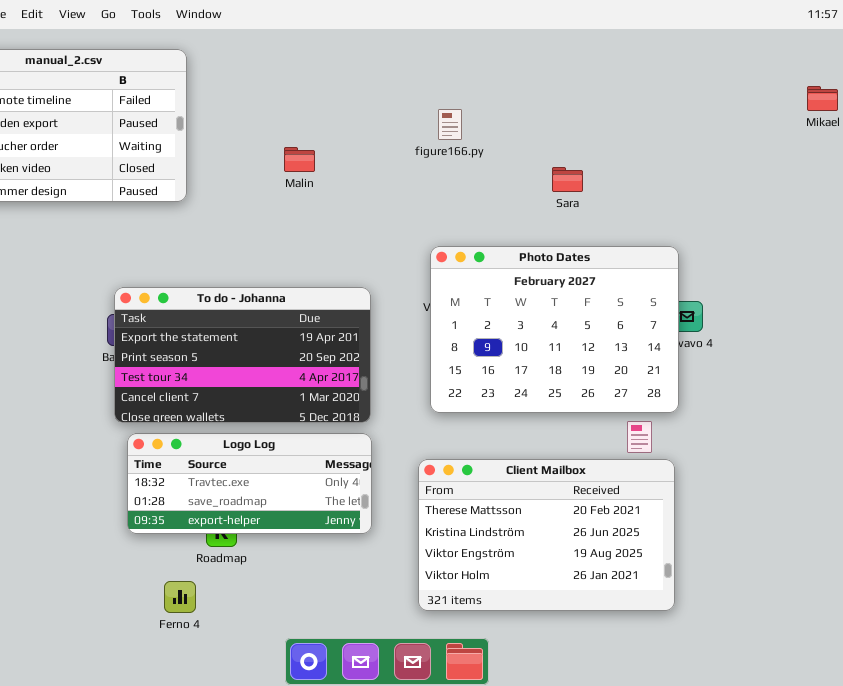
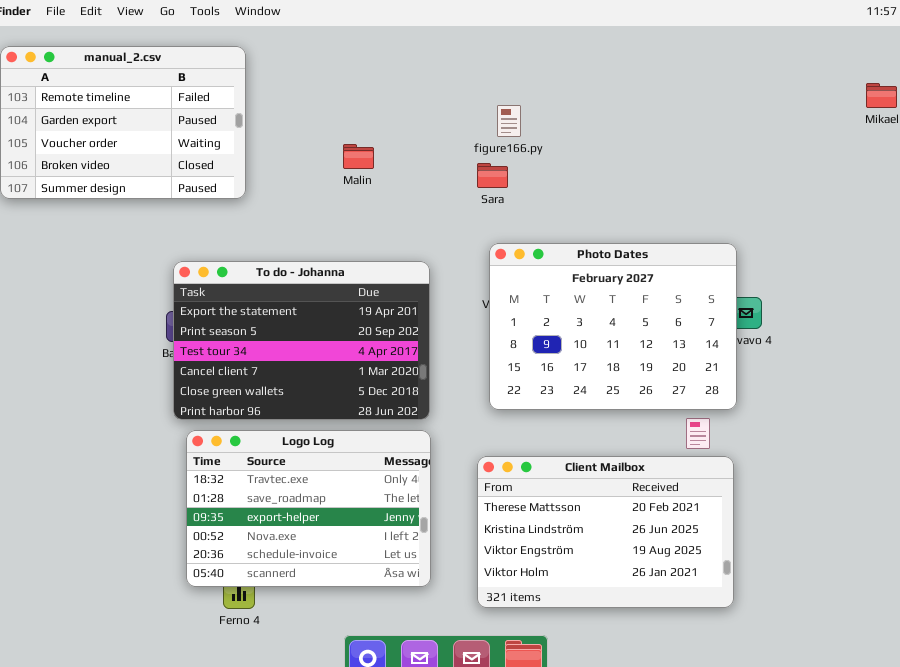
Sara: [552,167,583,192] -> [477,163,508,188], moved
To do - Johanna: [114,287,371,423] -> [173,261,430,420], resized
Logo Log: [127,433,372,534] -> [186,430,431,587], resized

